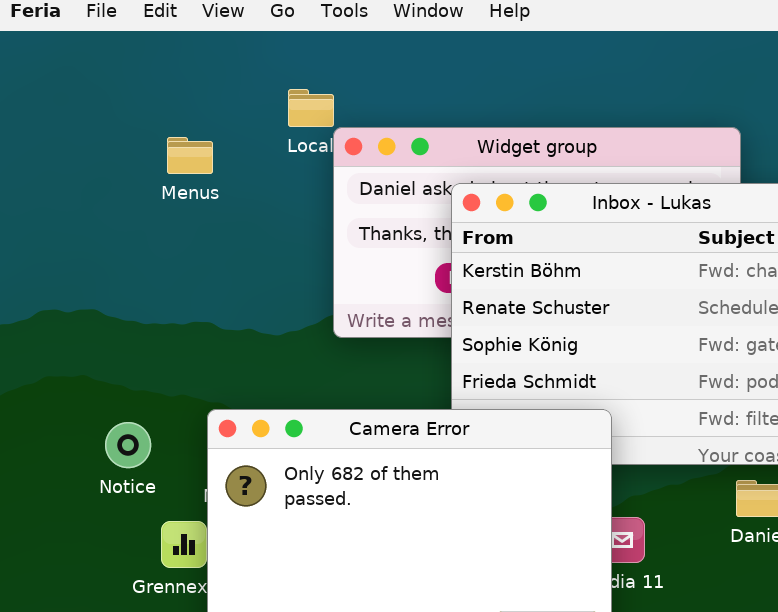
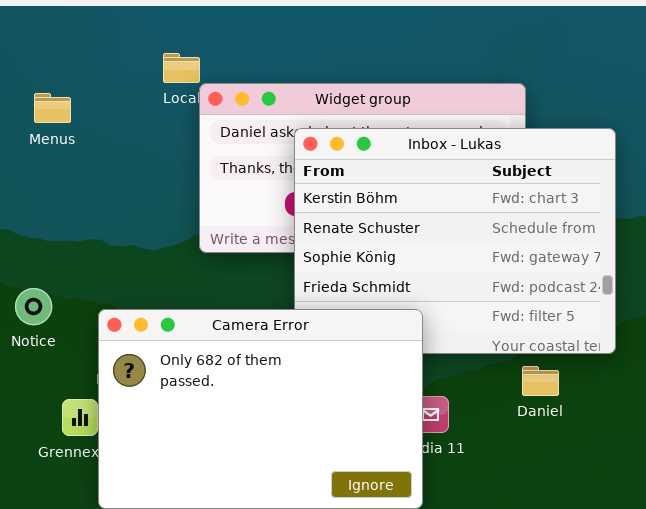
Menus: [167,137,213,174] -> [34,93,71,123], moved
Notice: [105,422,151,468] -> [15,288,52,325], moved

